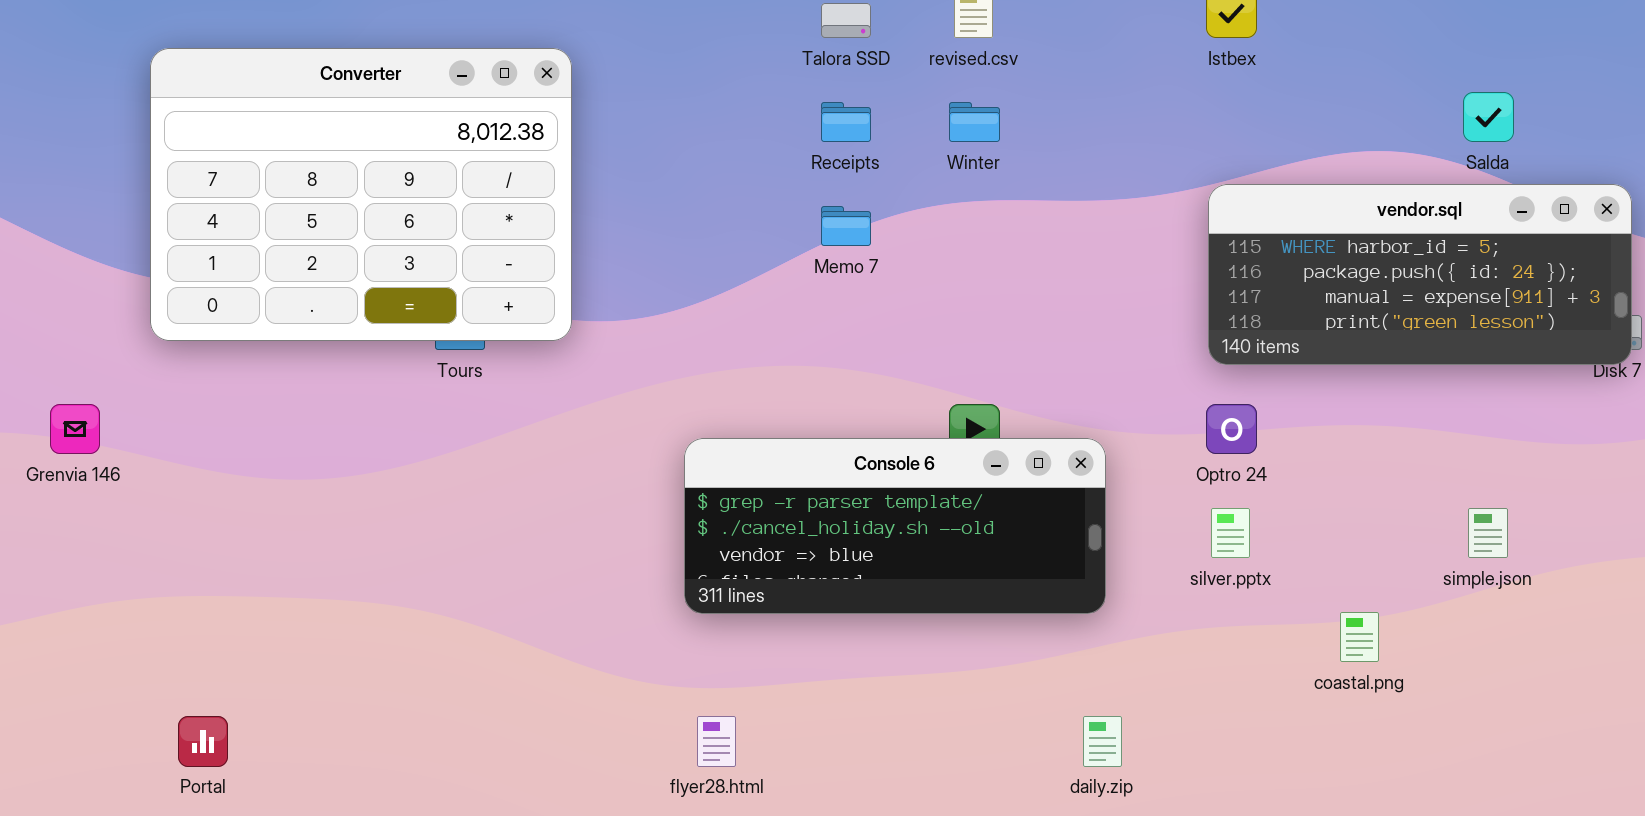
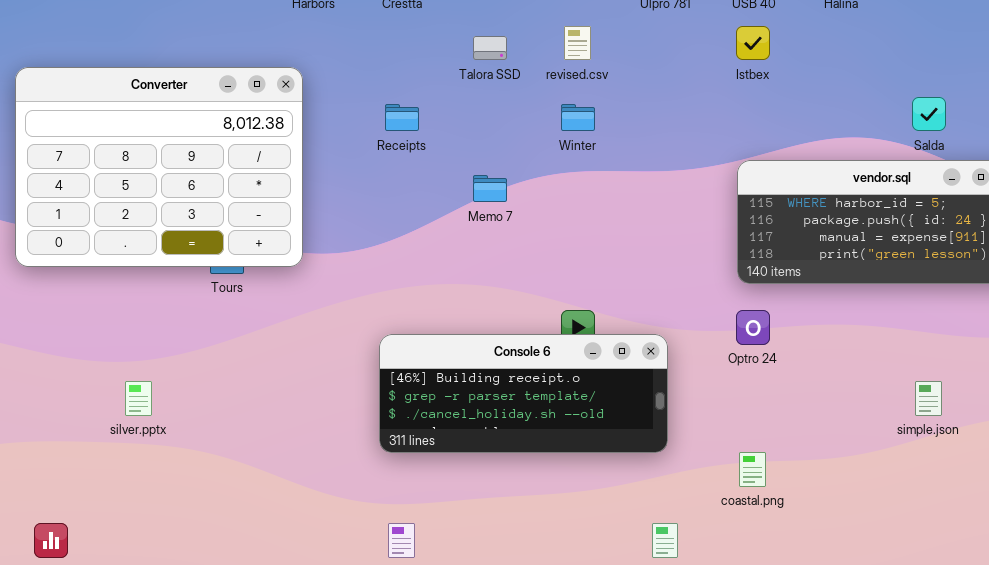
Receipts: [821,102,871,142] -> [385,104,419,131], moved
Console 6: [684,438,1106,614] -> [379,334,668,453], scrolled up 1 row
silver.pptx: [1211,508,1250,558] -> [125,381,152,416], moved
coastal.png: [1340,612,1379,662] -> [739,452,766,487], moved

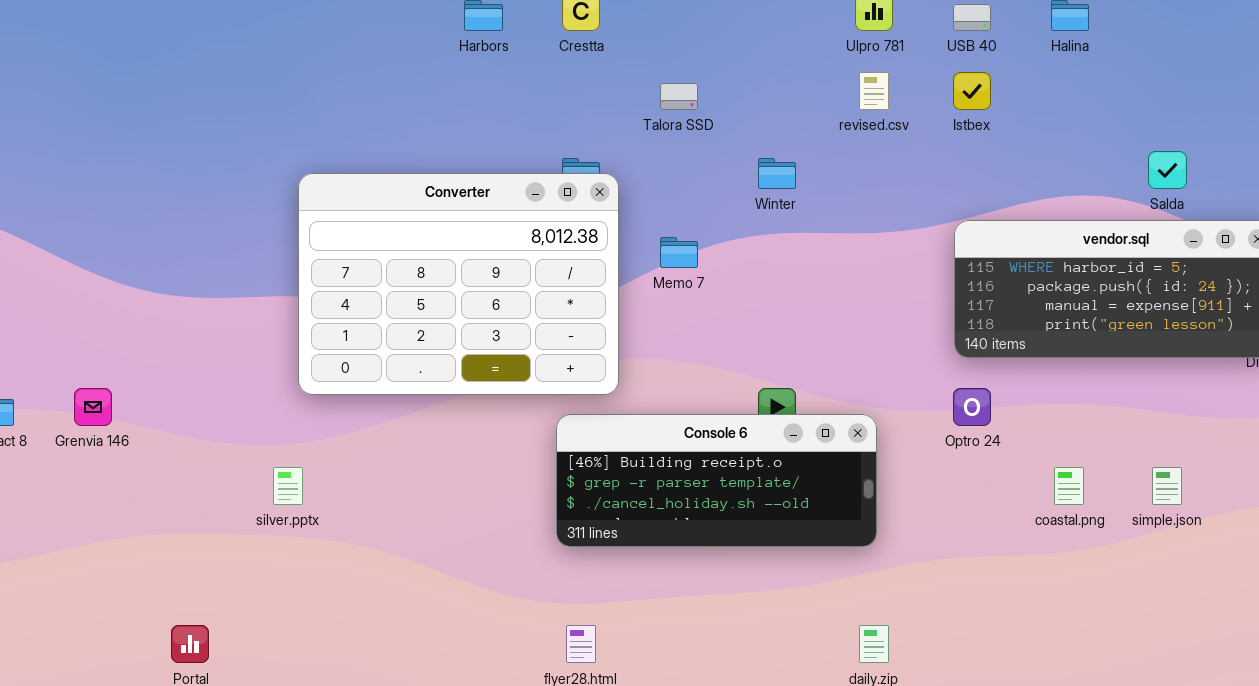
revised.csv: [564,26,591,60] -> [859,72,889,110], moved
Converter: [15,67,303,267] -> [298,173,619,395], moved
coastal.png: [739,452,766,487] -> [1054,467,1084,505], moved

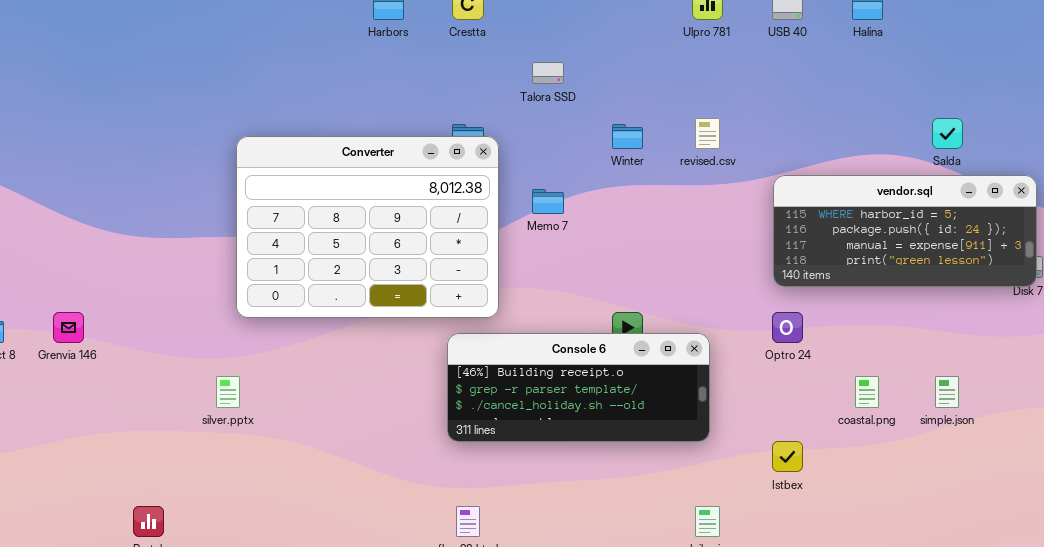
revised.csv: [859,72,889,110] -> [695,118,720,149], moved
Istbex: [953,72,991,110] -> [772,441,803,472], moved

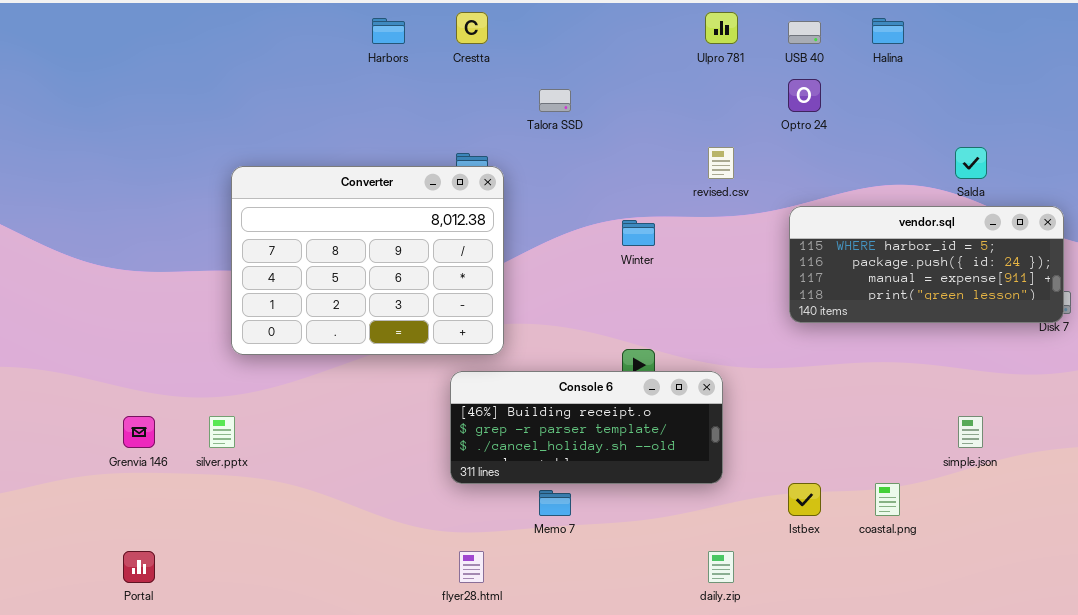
Winter: [612,124,643,149] -> [622,220,655,246], moved
Memo 7: [532,189,564,214] -> [539,490,571,516], moved
Grenvia 146: [53,312,84,343] -> [123,416,155,448], moved
Optro 24: [772,312,803,343] -> [788,79,821,112], moved
coastal.png: [855,376,879,408] -> [875,483,900,516], moved

